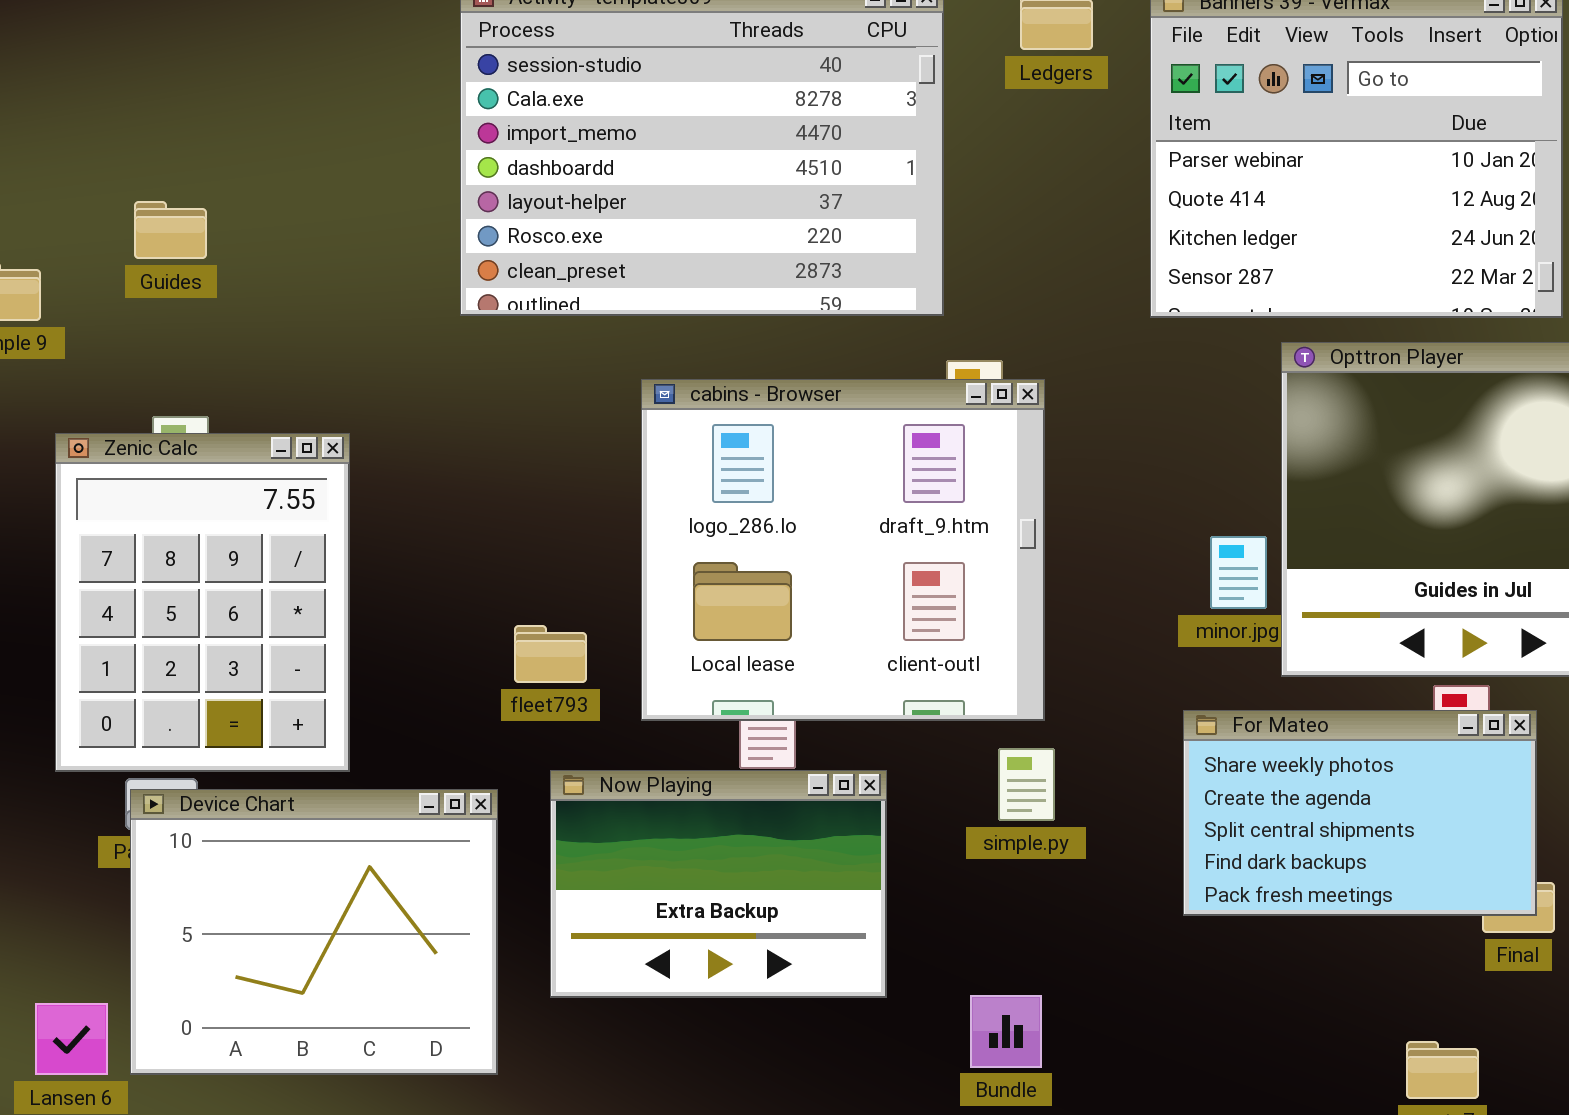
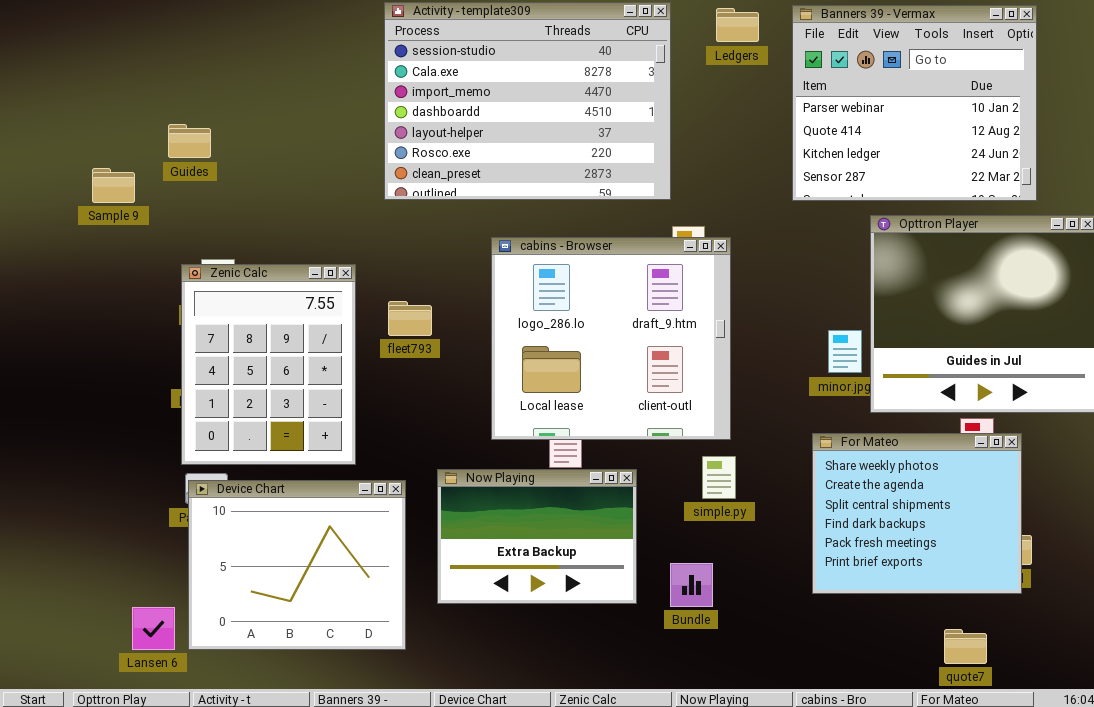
Guides: [134,201,207,259] -> [168,124,211,158], moved
Zenic Calc: [55,433,350,772] -> [181,264,356,465], moved
fleet793: [514,625,587,683] -> [388,301,432,336], moved
For Mateo: [1183,710,1537,916] -> [812,433,1022,594], resized
Bundle: [970,995,1042,1068] -> [670,563,713,607], moved

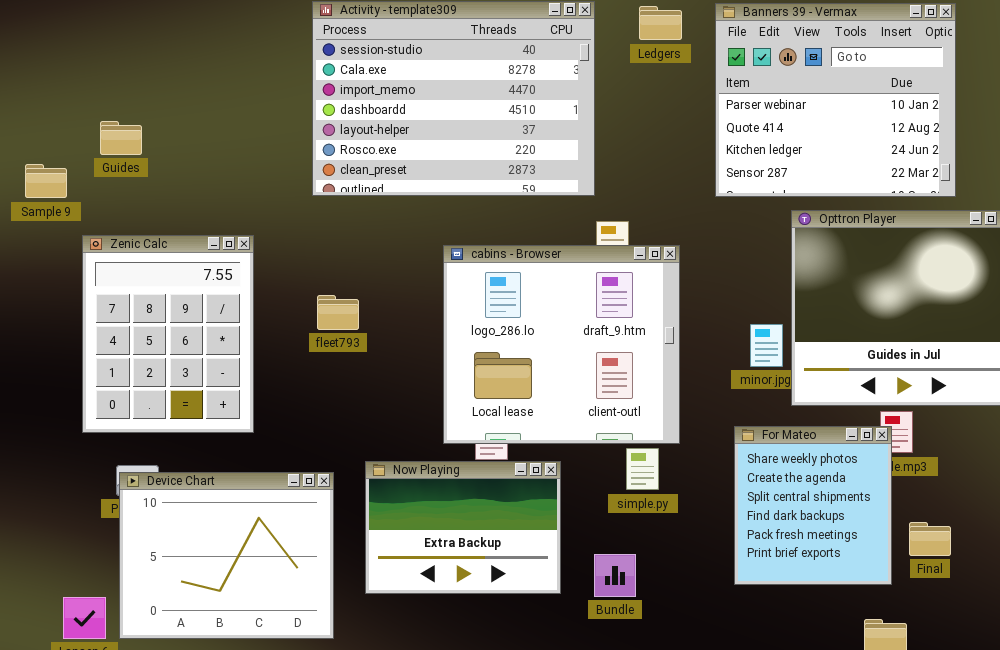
cabins - Browser: [491,237,731,440] -> [443,245,680,444], moved
Zenic Calc: [181,264,356,465] -> [82,235,254,433], moved
For Mateo: [812,433,1022,594] -> [734,426,892,585], resized

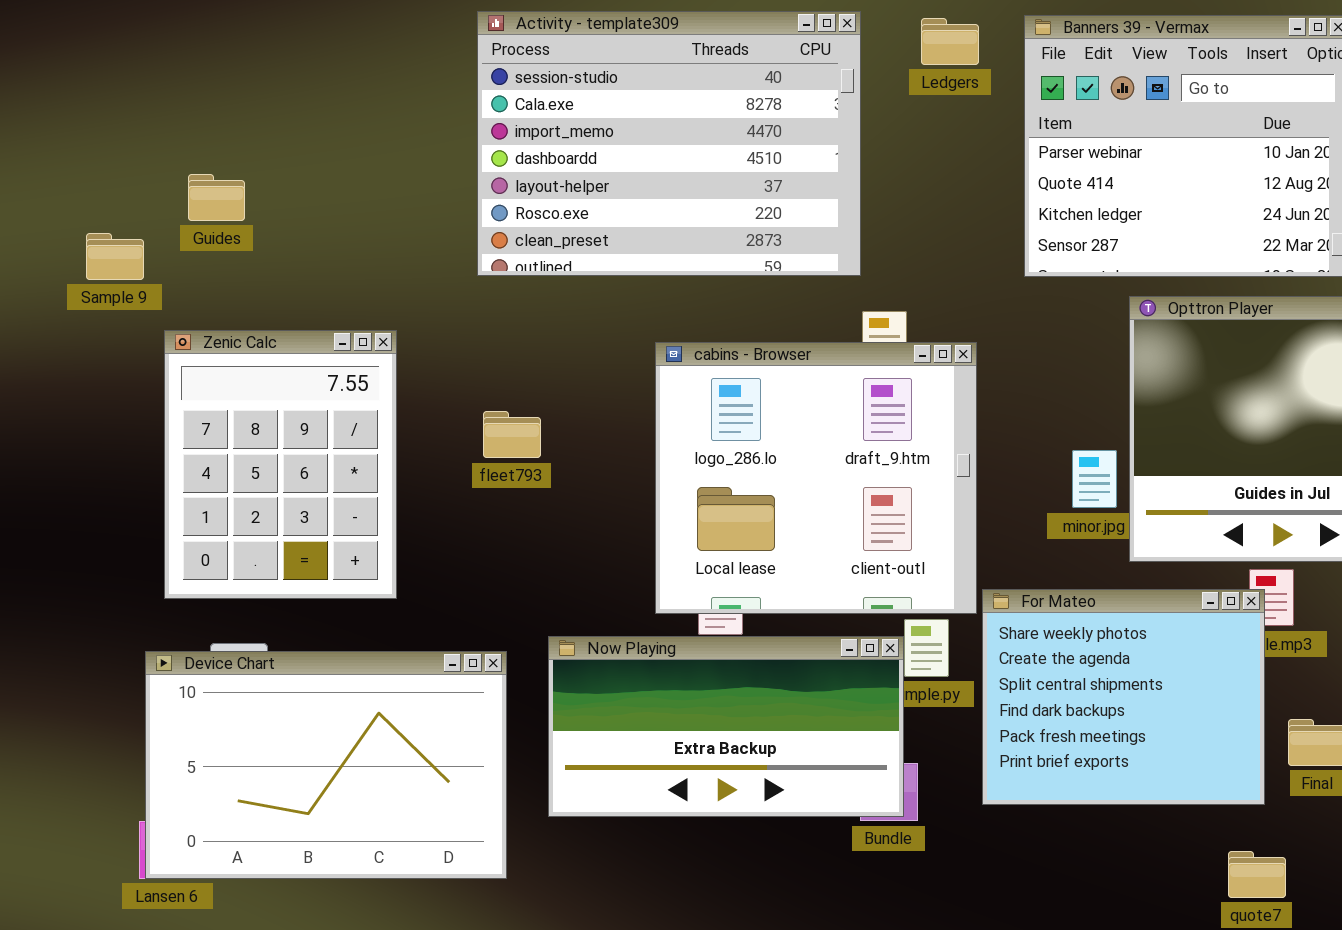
For Mateo: [734,426,892,585] -> [982,589,1265,805], resized
Now Playing: [365,461,561,594] -> [548,636,904,817], resized
Device Chart: [119,472,334,639] -> [145,651,507,879], resized

